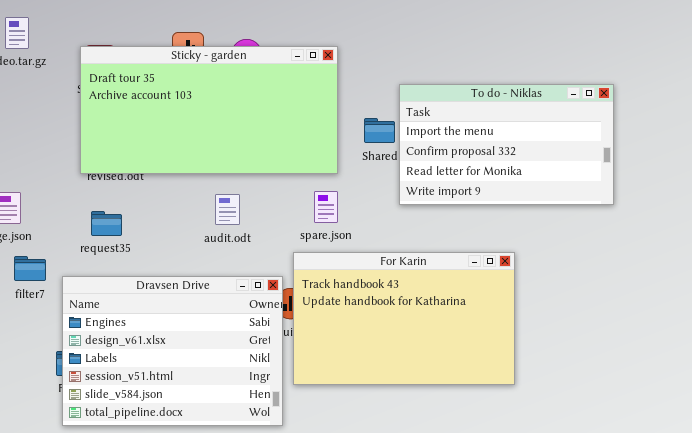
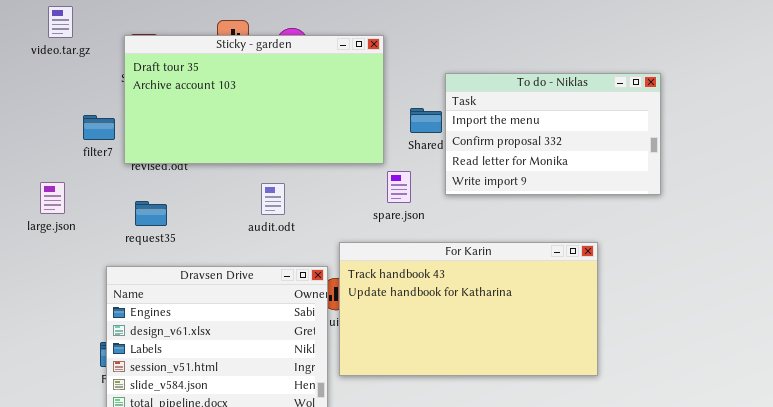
spare.json: [314,191,338,223] -> [387,171,411,203], moved
For Karin: [293,252,515,385] -> [339,242,598,376], resized
filter7: [14,256,46,281] -> [83,115,115,140], moved

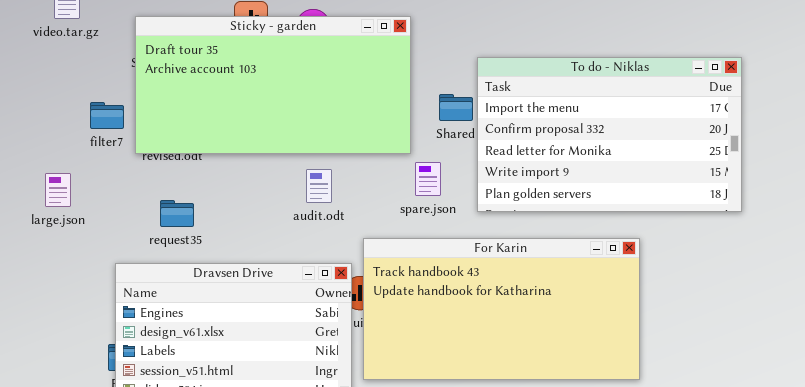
To do - Niklas: [445,73,661,195] -> [477,57,742,212], resized
audit.odt: [261,183,285,215] -> [306,169,332,203], moved
request35: [135,201,167,226] -> [160,200,194,227], moved

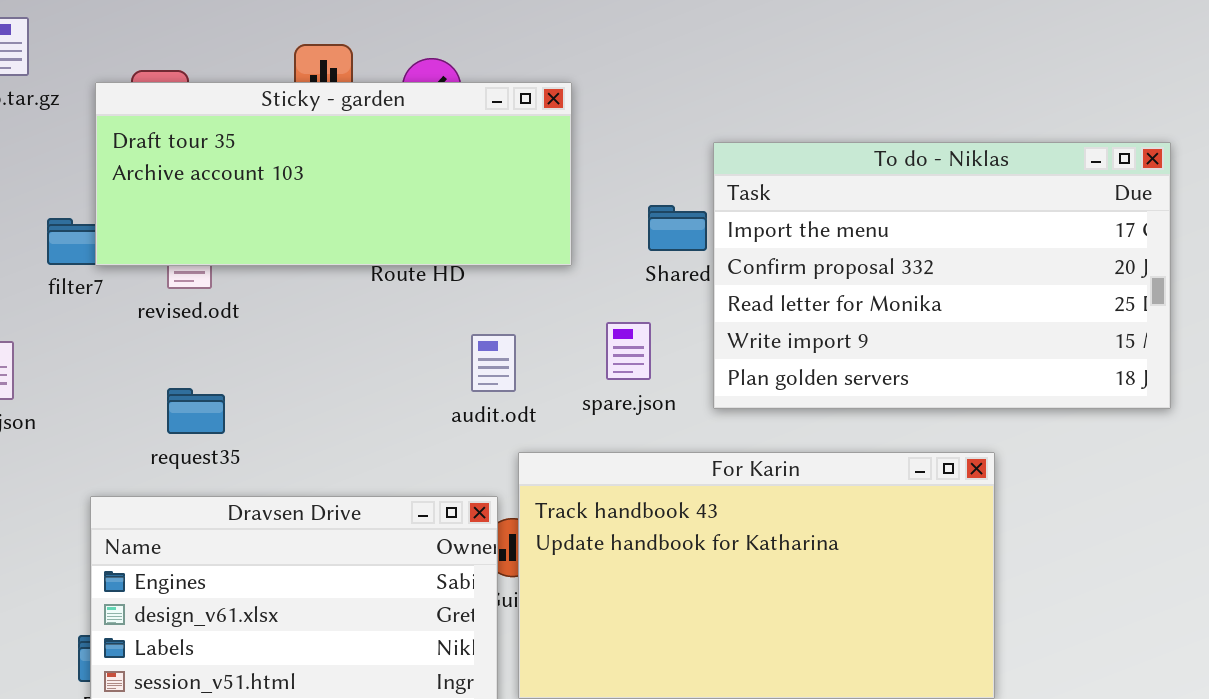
Sticky - garden: [135,16,411,154] -> [95,82,572,266], moved, resized
audit.odt: [306,169,332,203] -> [471,334,516,392], moved

